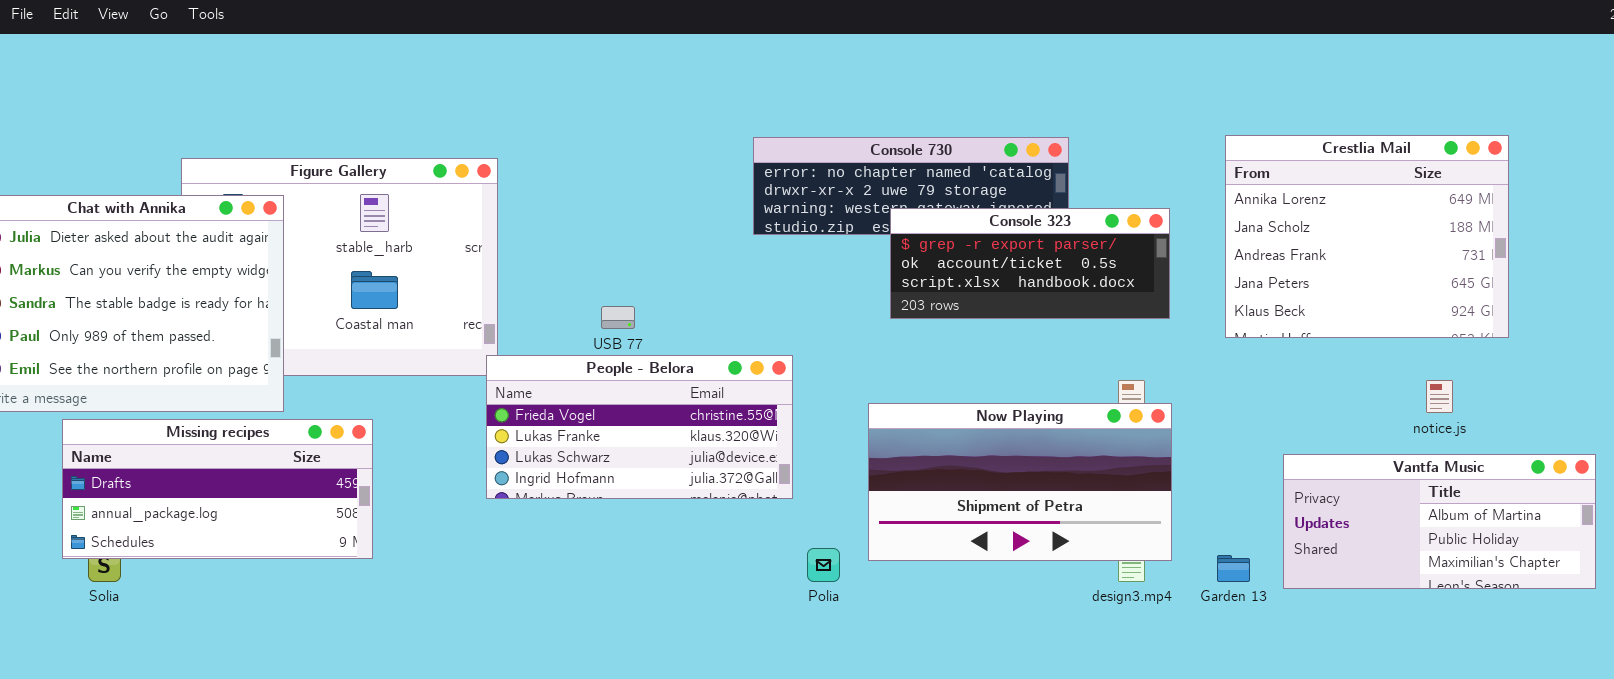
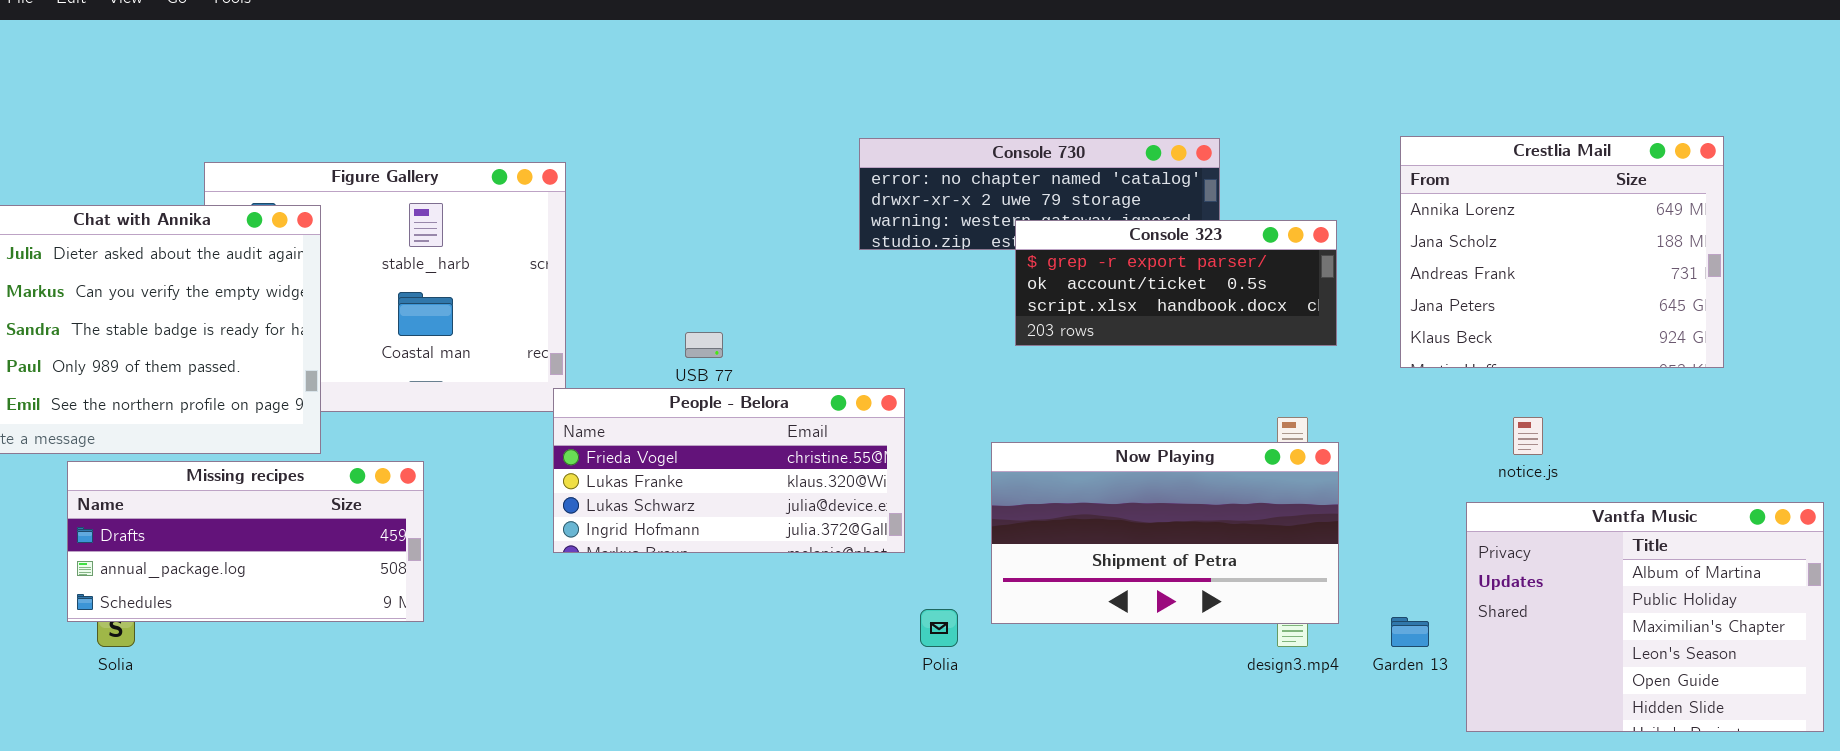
notice.js: [1426,380,1453,413] -> [1513,417,1543,455], moved
Vantfa Music: [1283,454,1596,589] -> [1466,502,1824,732], resized

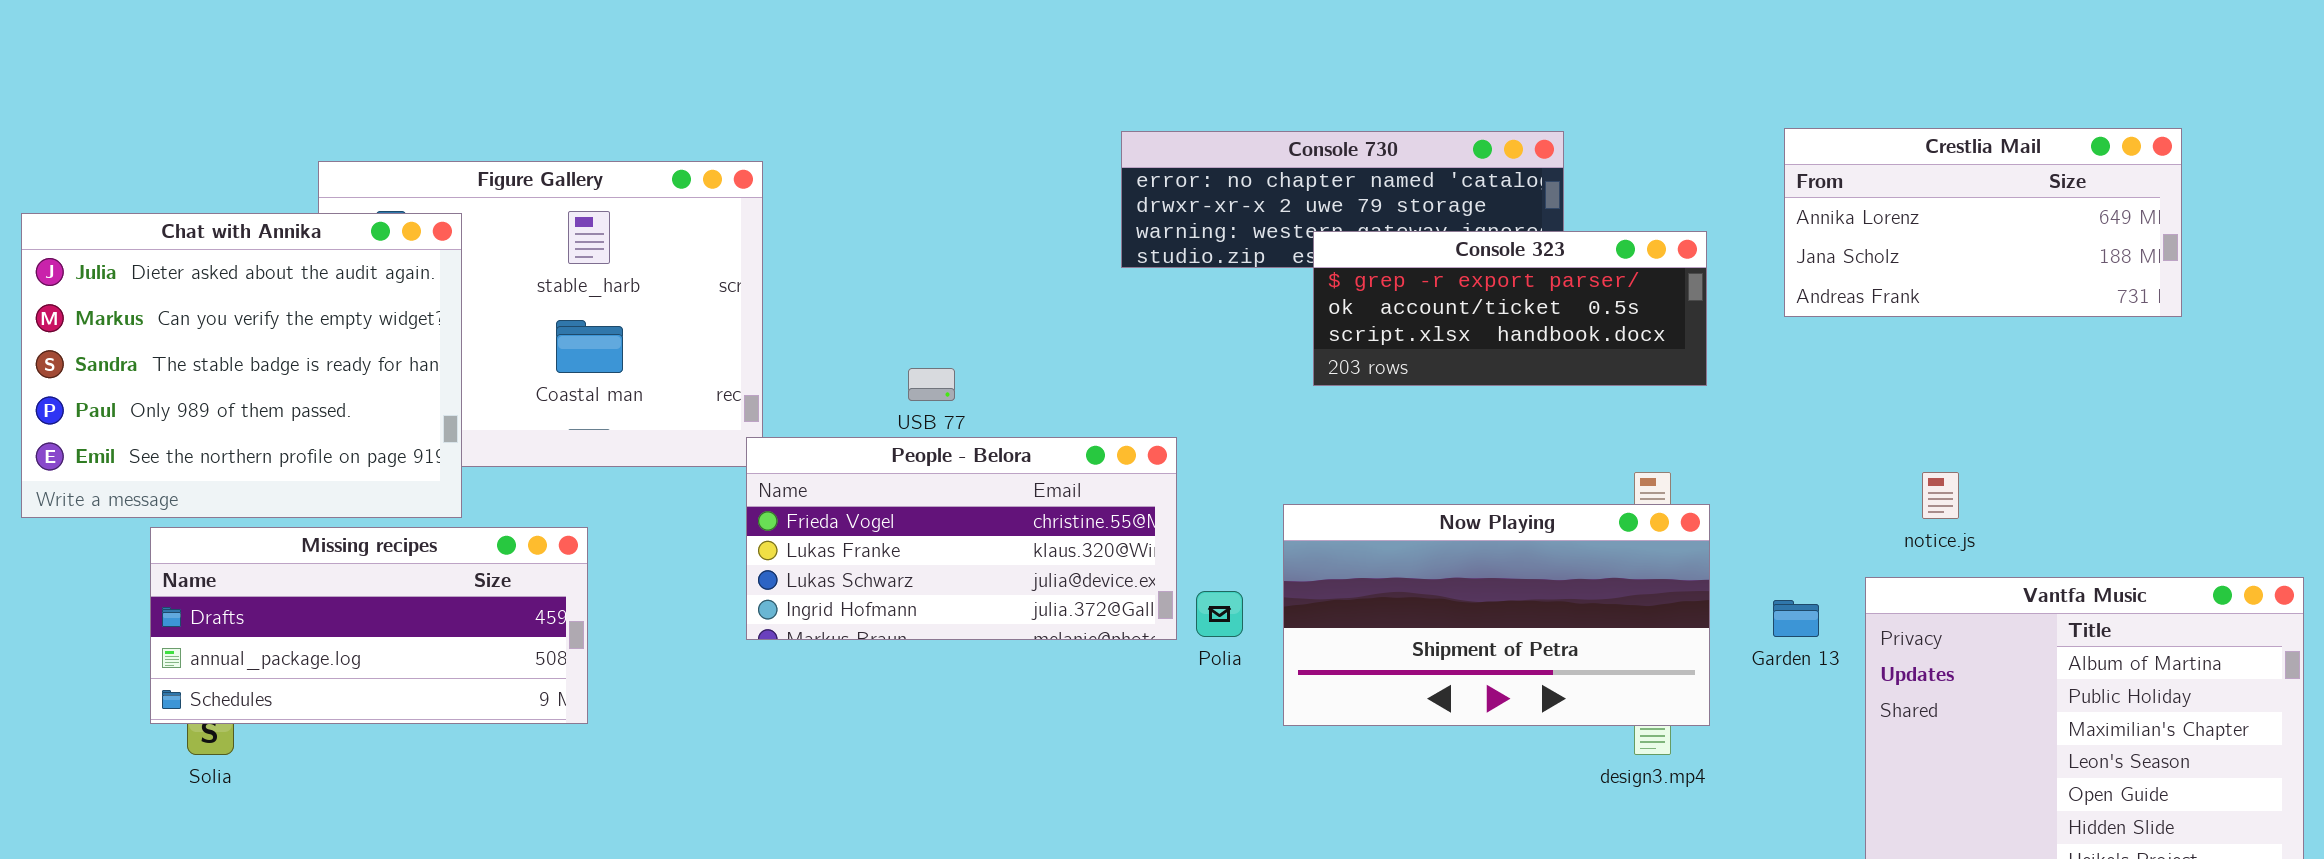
Crestlia Mail: [1400,136,1724,368] -> [1784,128,2182,317], resized
Polia: [920,609,958,647] -> [1196,591,1243,637], moved
Garden 13: [1391,617,1429,647] -> [1773,600,1819,637], moved

